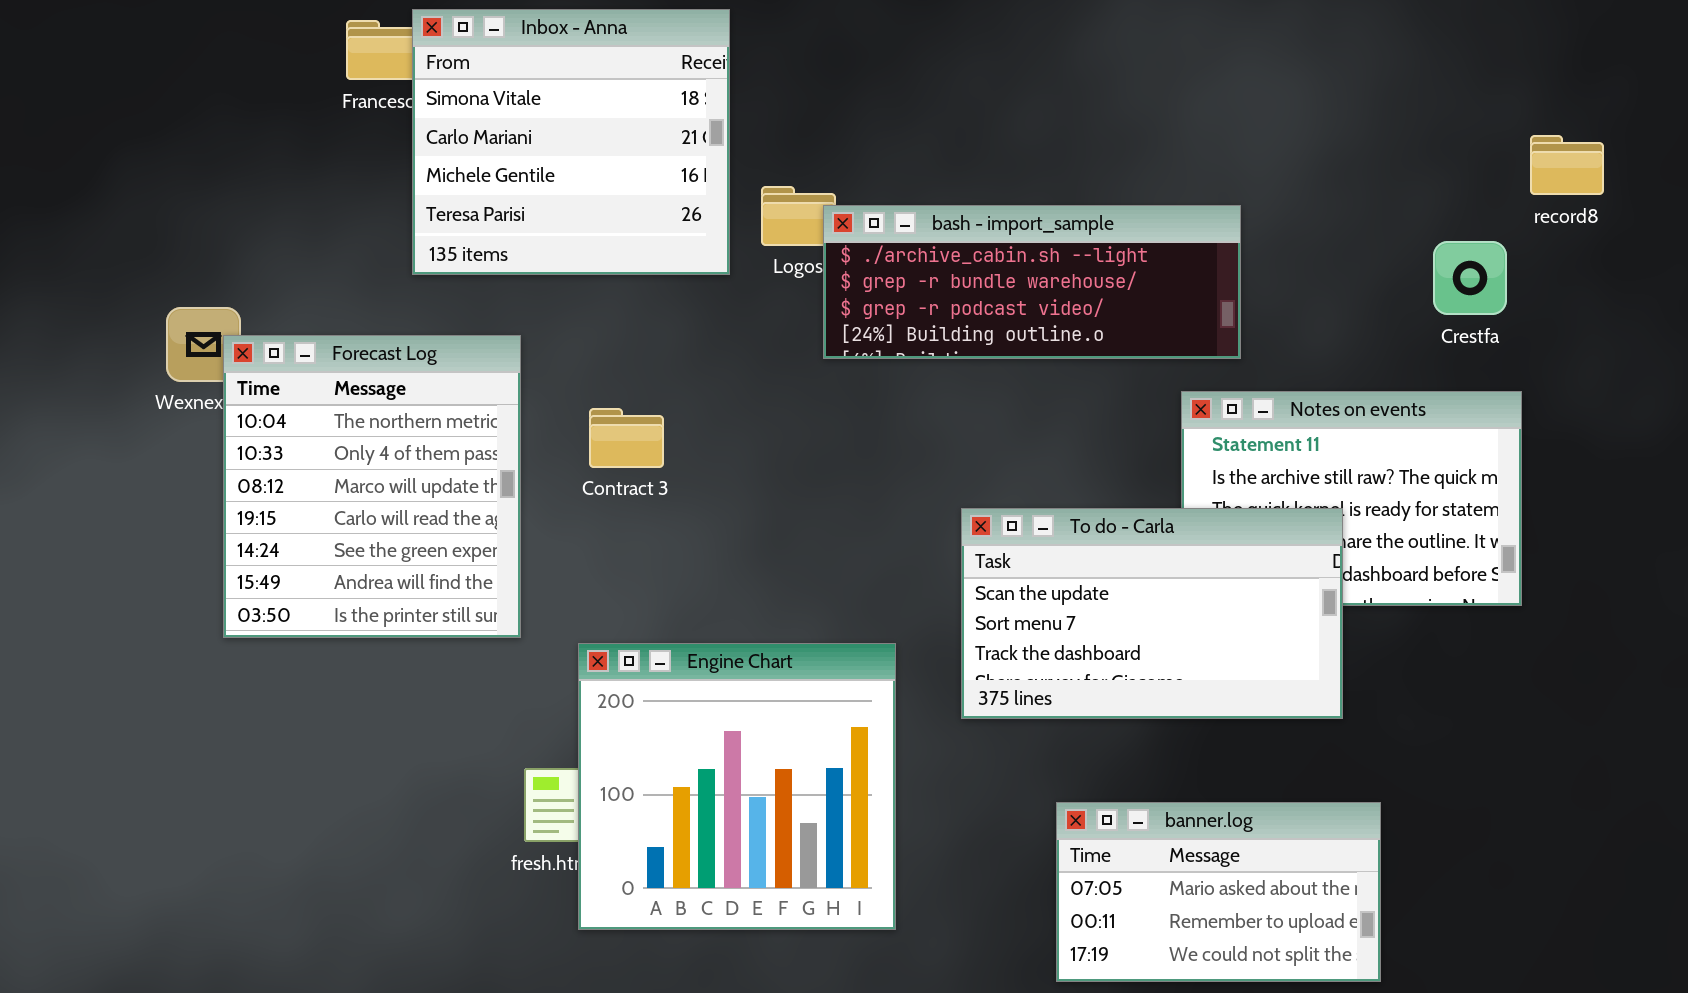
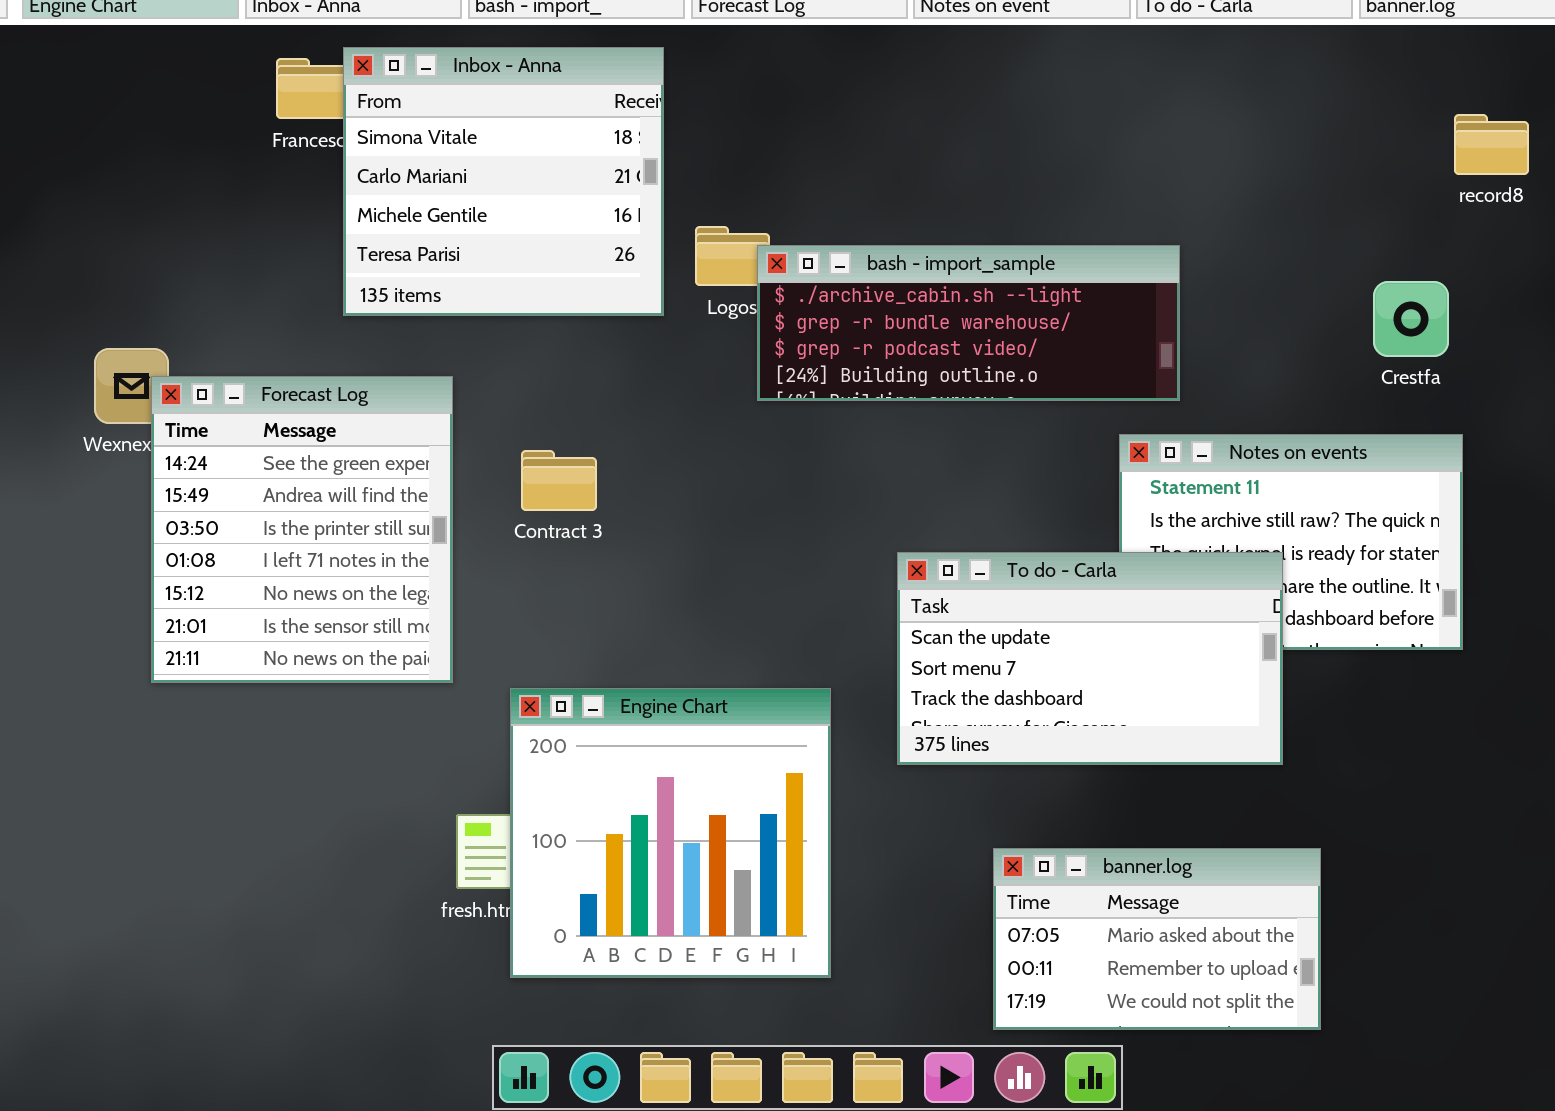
record8: [1530,135,1604,195] -> [1454,114,1529,175], moved
Forecast Log: [223,335,521,638] -> [151,376,453,683], scrolled down 4 rows

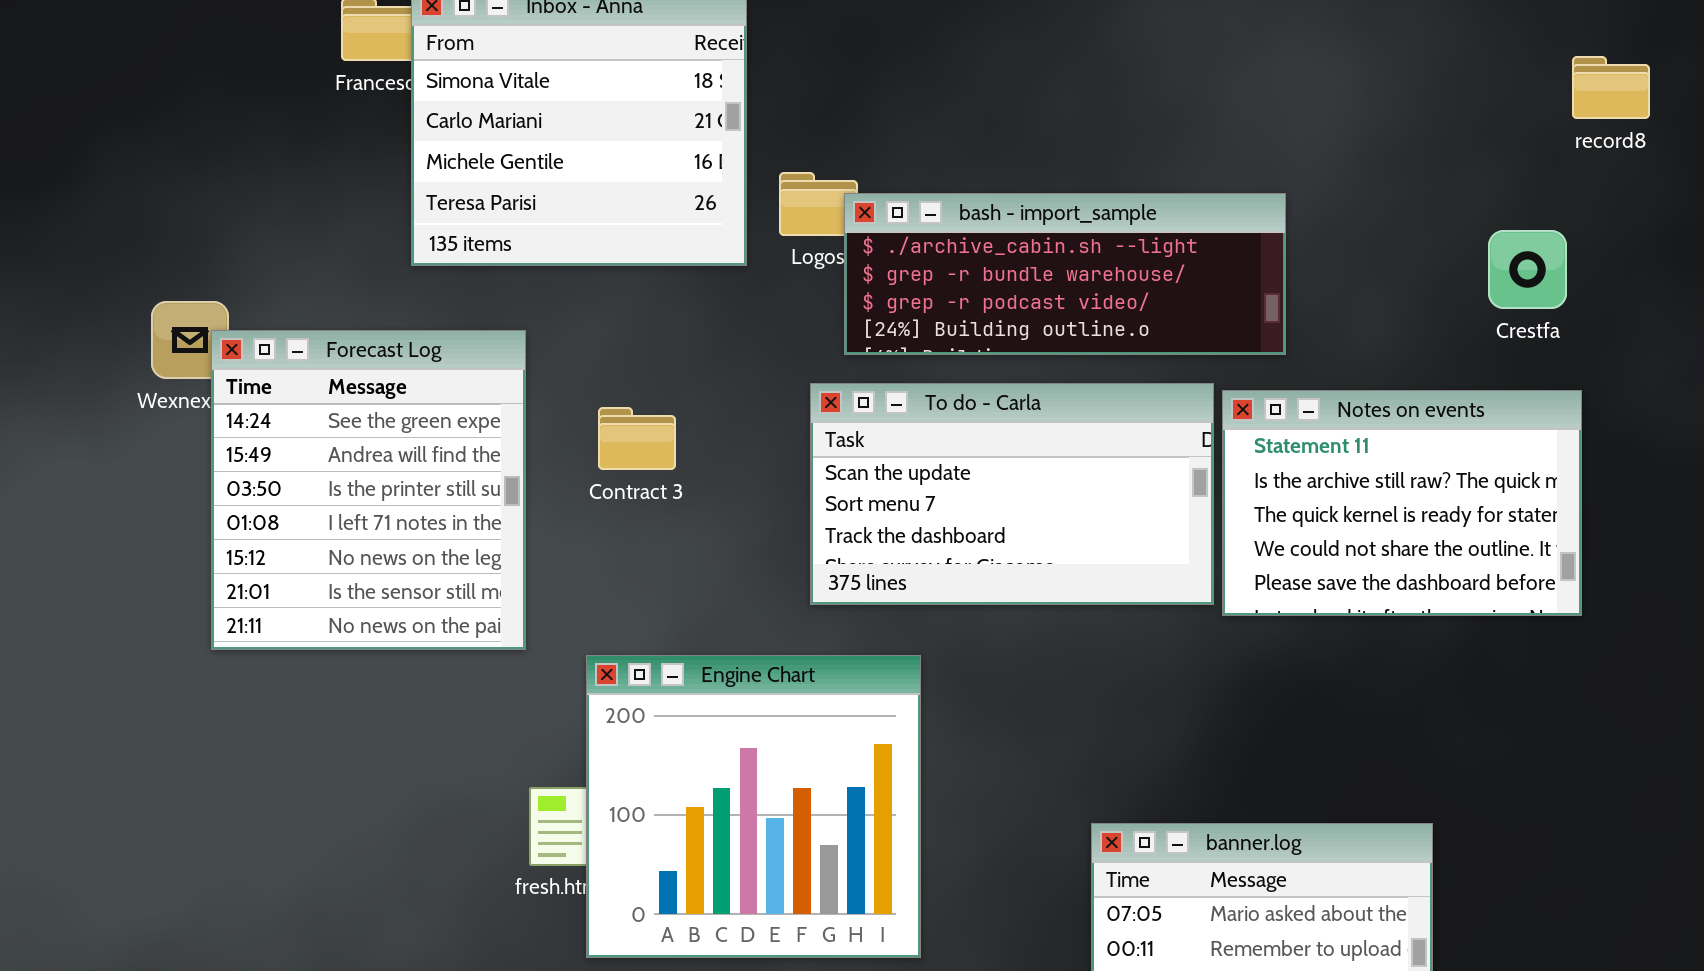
To do - Carla: [897,552,1283,765] -> [810,383,1214,605], moved

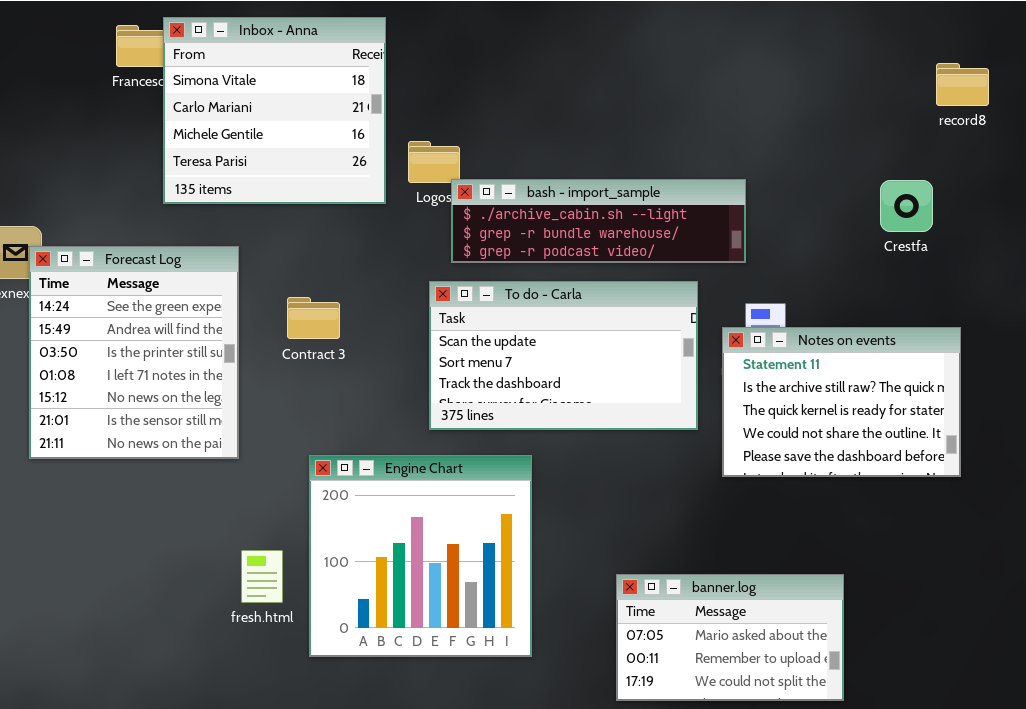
bash - import_sample: [844,193,1286,355] -> [451,179,746,263], resized
Notes on events: [1222,390,1582,616] -> [722,327,961,477], moved
Engine Chart: [586,655,921,958] -> [309,455,532,657], moved

